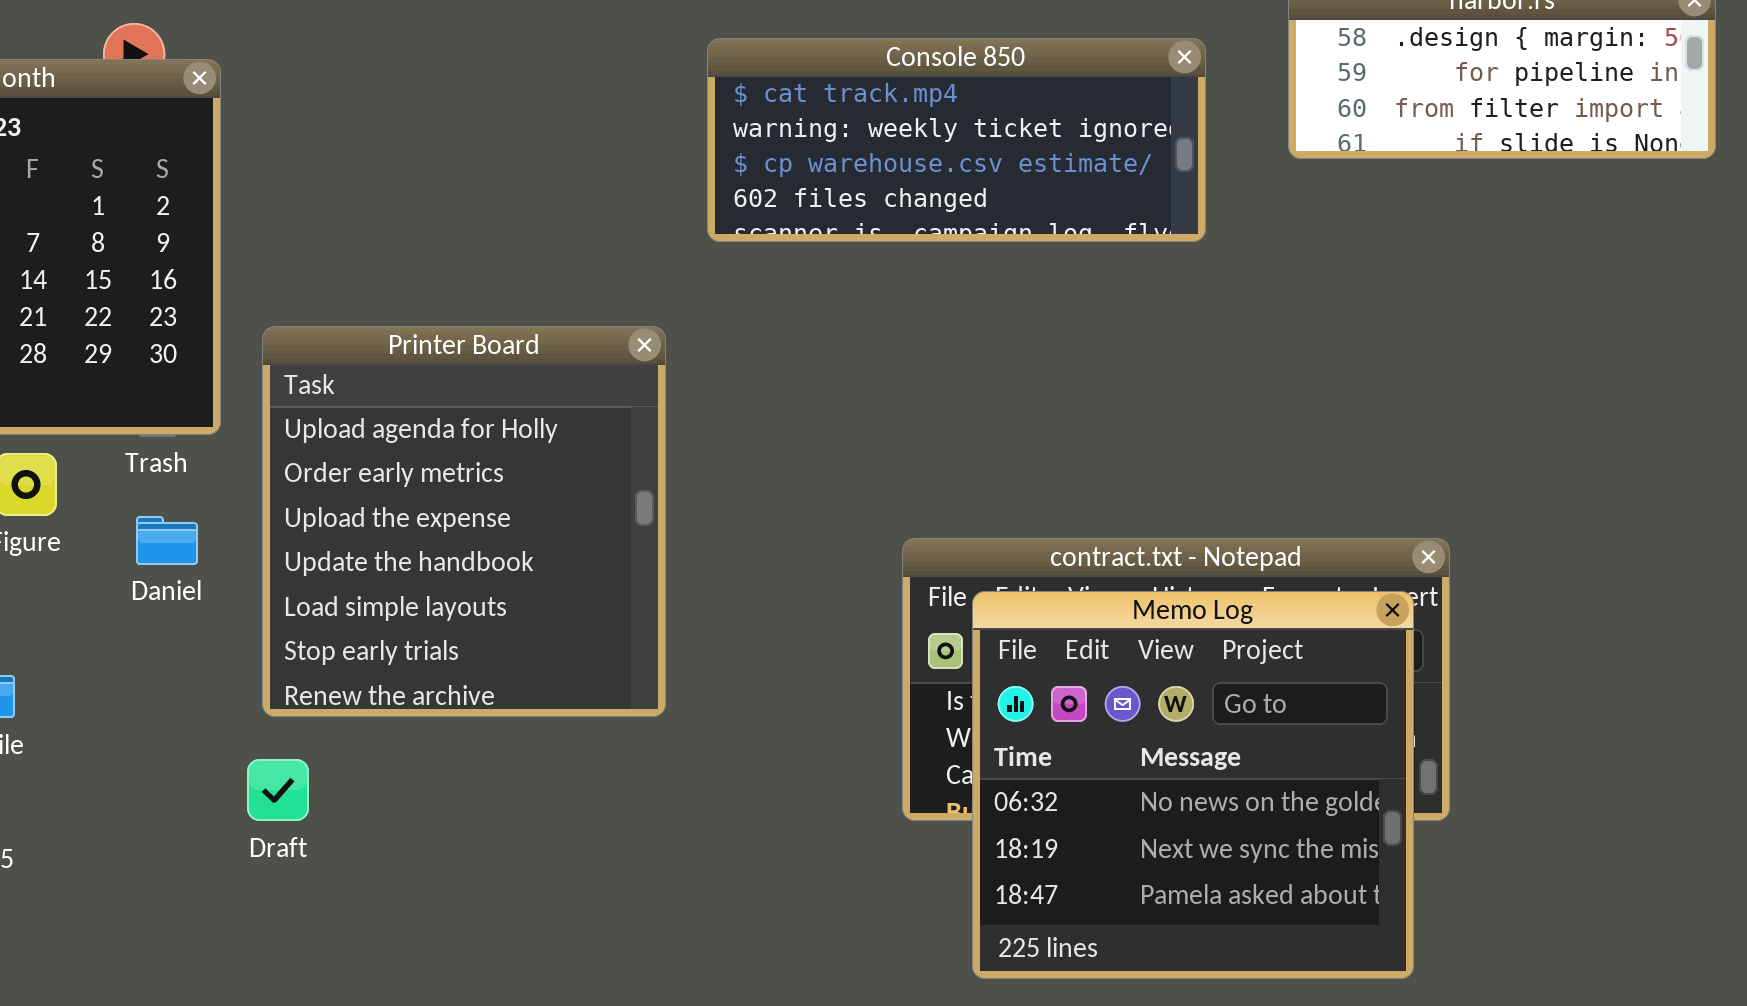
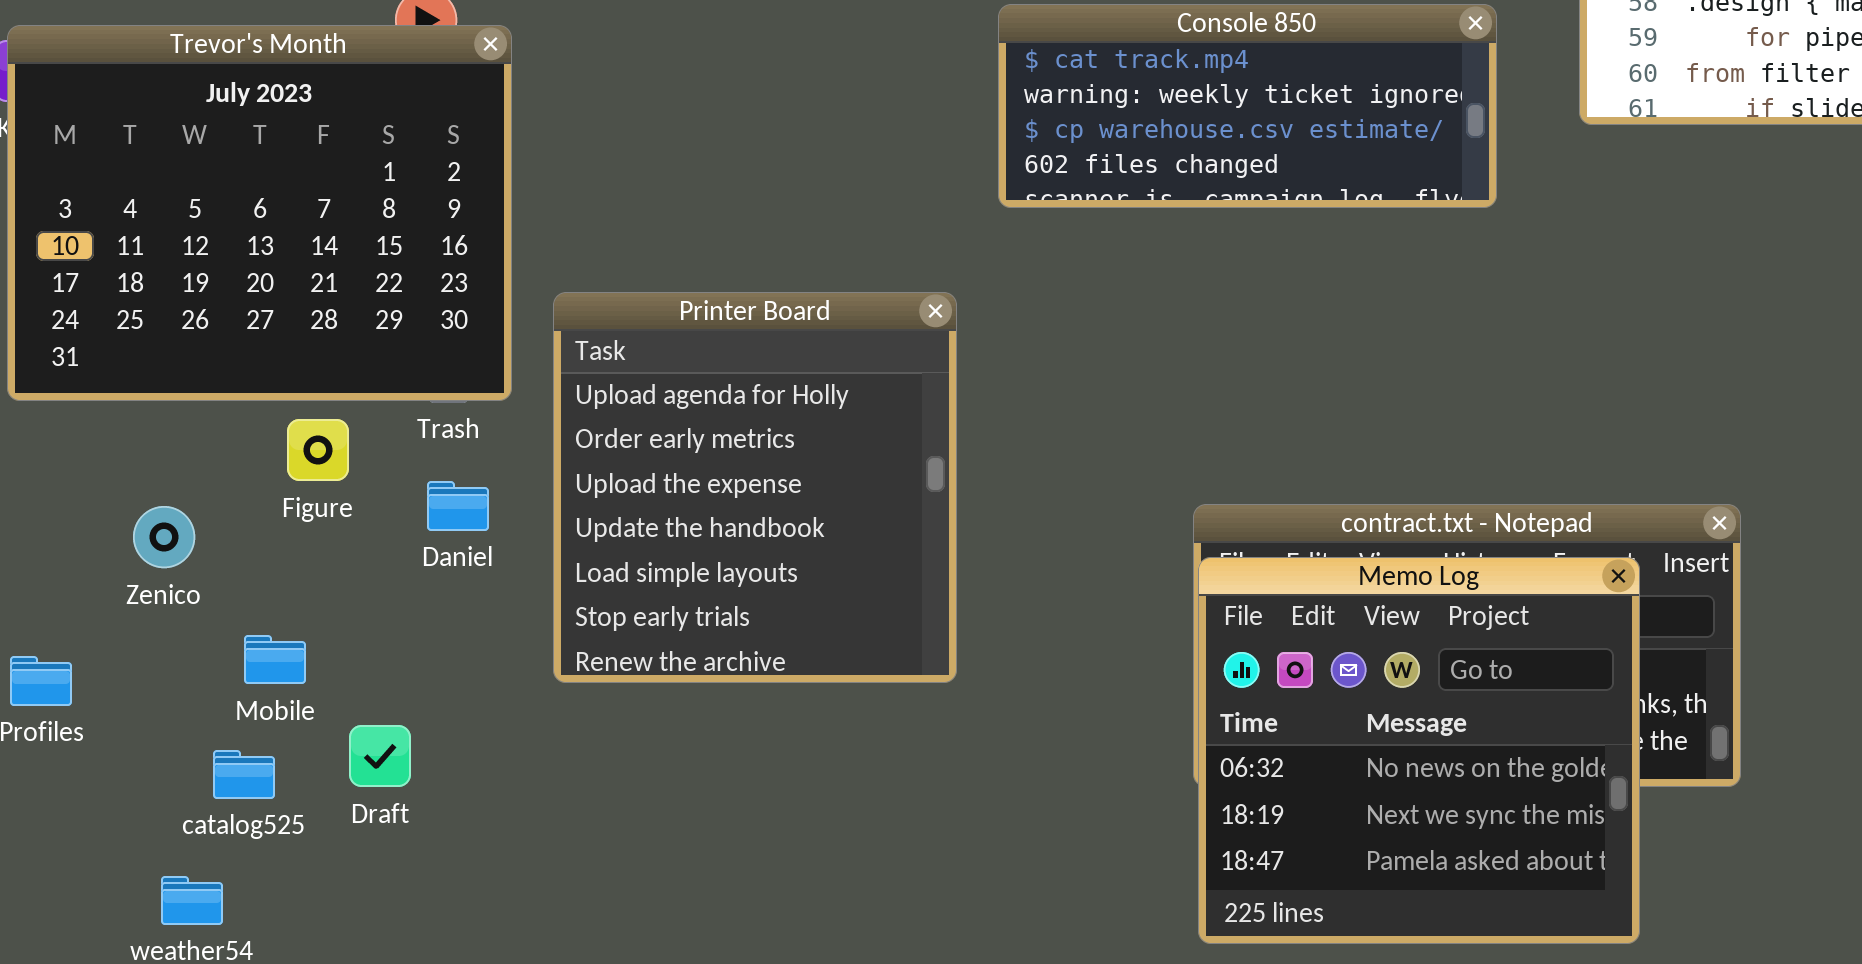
Memo Log: [972,591,1414,979] -> [1198,557,1640,944], moved
Draft: [247,759,309,821] -> [349,725,411,787], moved

